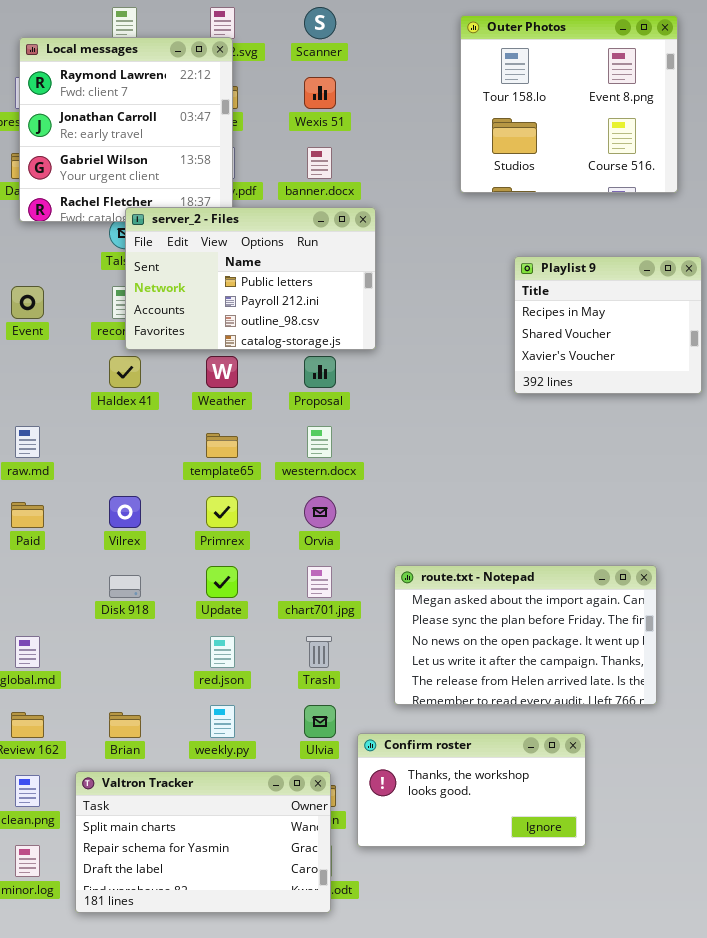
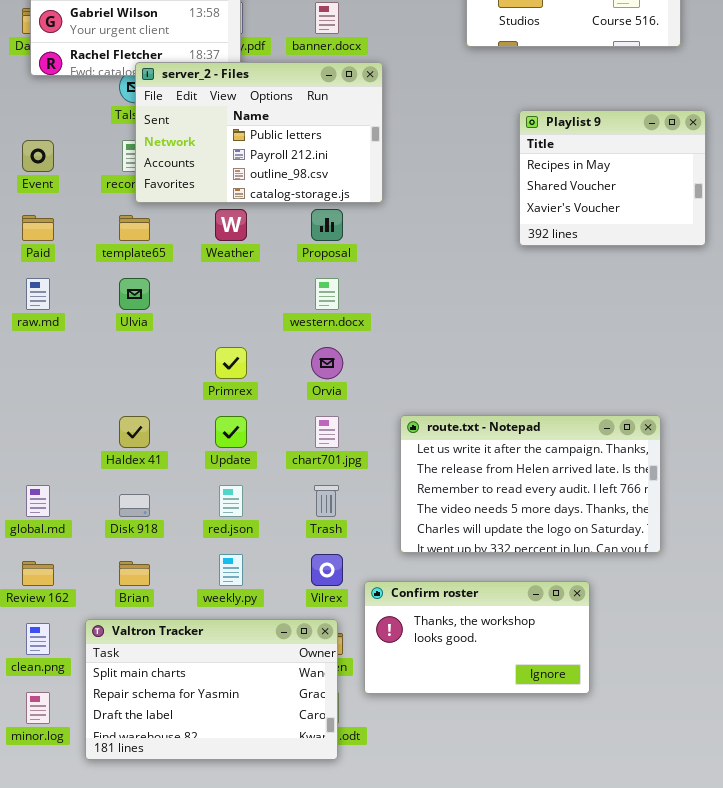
Haldex 41: [109,356,141,388] -> [119,416,150,448], moved
template65: [206,433,238,458] -> [119,215,150,241], moved
Vilrex: [109,496,141,528] -> [311,554,343,586], moved
Paid: [11,502,44,528] -> [22,215,54,241], moved
route.txt - Notepad: [394,565,657,705] -> [400,415,661,553], scrolled down 3 rows
Disk 918: [109,575,141,598] -> [119,494,150,517], moved
Ulvia: [304,705,336,738] -> [119,278,150,310], moved

